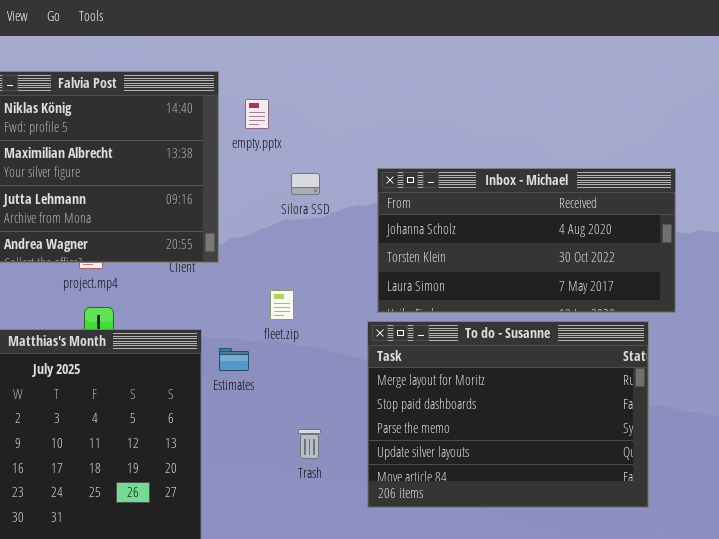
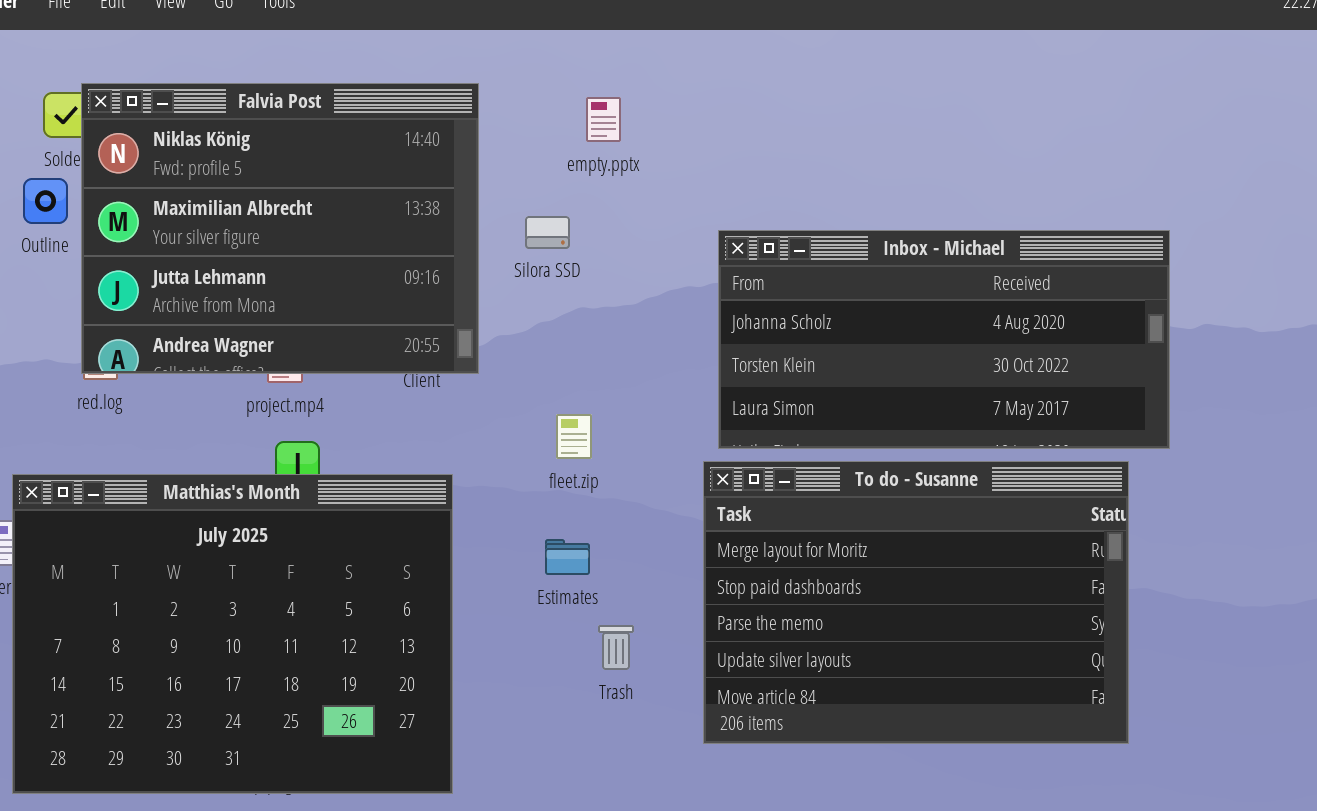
empty.pptx: [245,99,269,129] -> [586,97,621,142], moved
Silora SSD: [291,173,320,195] -> [525,216,570,249], moved
Estimates: [219,348,249,371] -> [545,539,590,575], moved

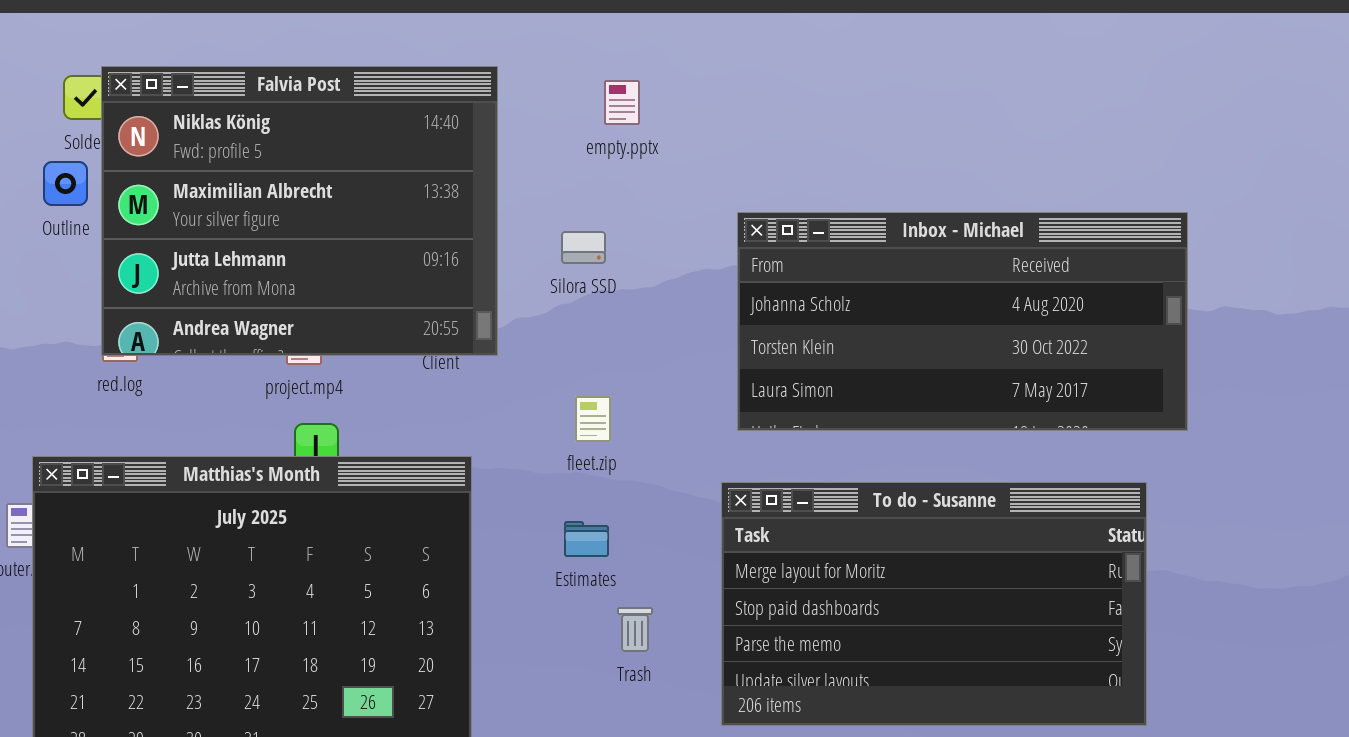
Silora SSD: [525,216,570,249] -> [561,231,606,264], moved
To do - Susanne: [703,461,1129,744] -> [721,482,1147,726], resized

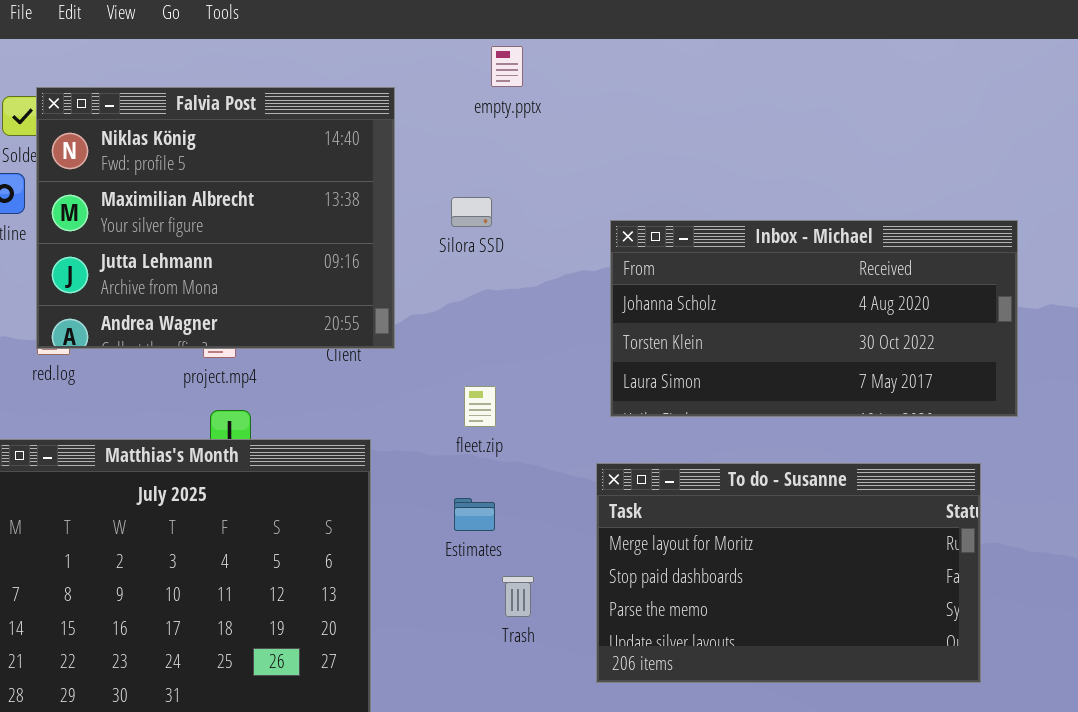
empty.pptx: [604,80,640,125] -> [491,46,523,87], moved
Silora SSD: [561,231,606,264] -> [451,197,492,227], moved

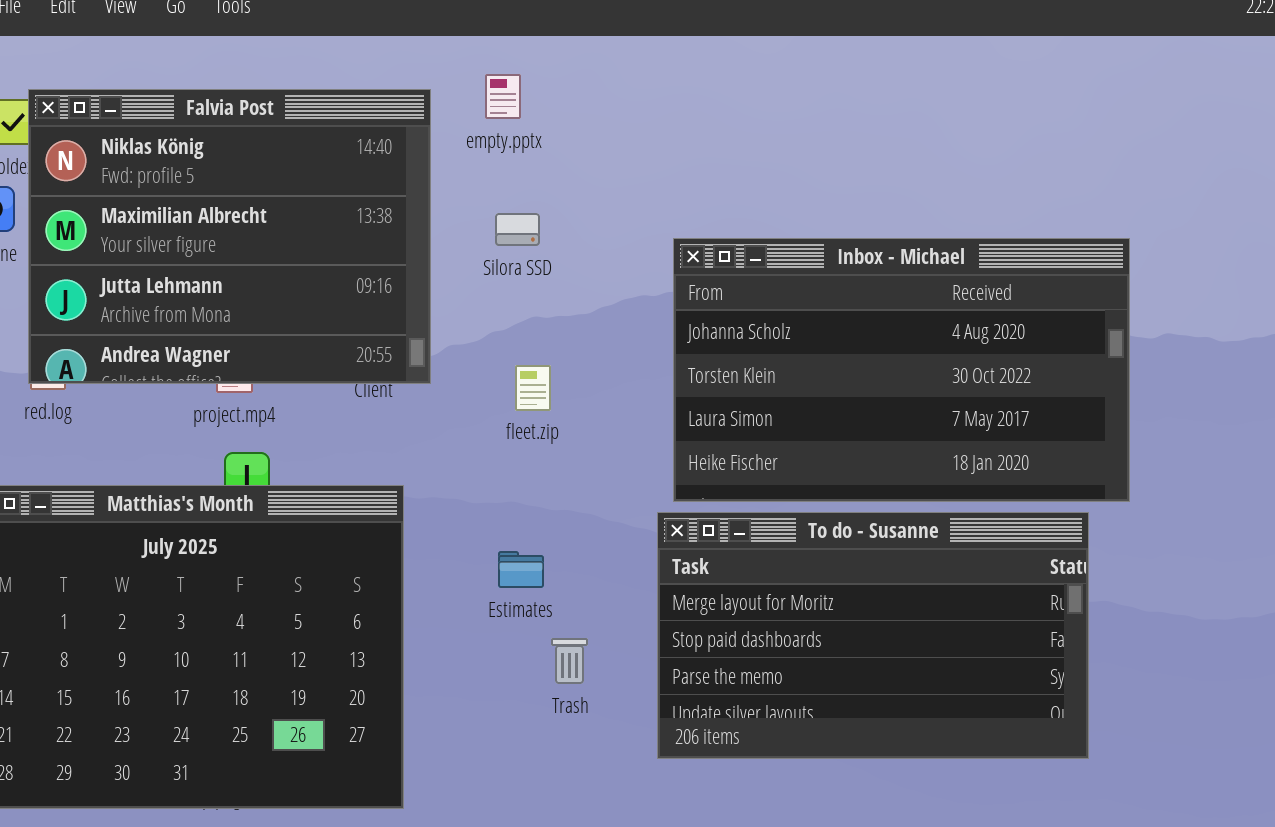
empty.pptx: [491,46,523,87] -> [485,74,521,119], moved
Inbox - Michael: [610,220,1018,417] -> [673,238,1130,502], resized
fleet.zip: [464,386,496,427] -> [515,365,551,411], moved

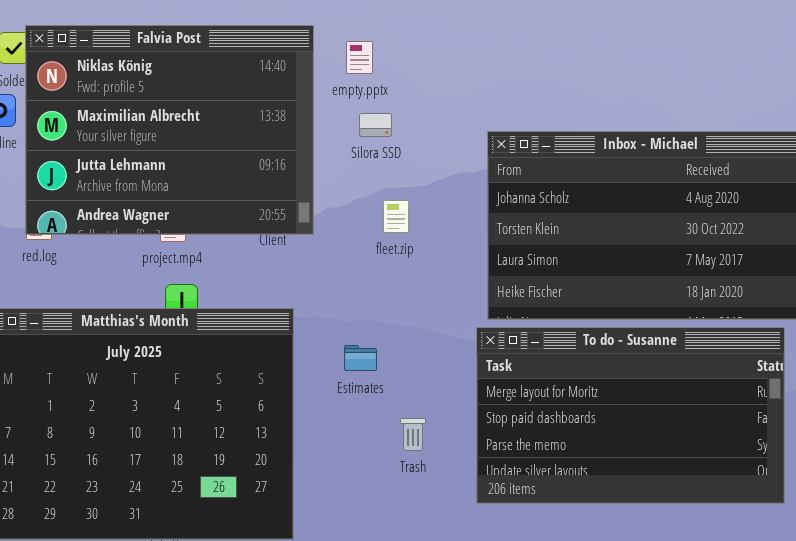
empty.pptx: [485,74,521,119] -> [346,41,373,74], moved
fleet.zip: [515,365,551,411] -> [383,200,409,233], moved
Estimates: [498,551,544,588] -> [344,345,377,371], moved

